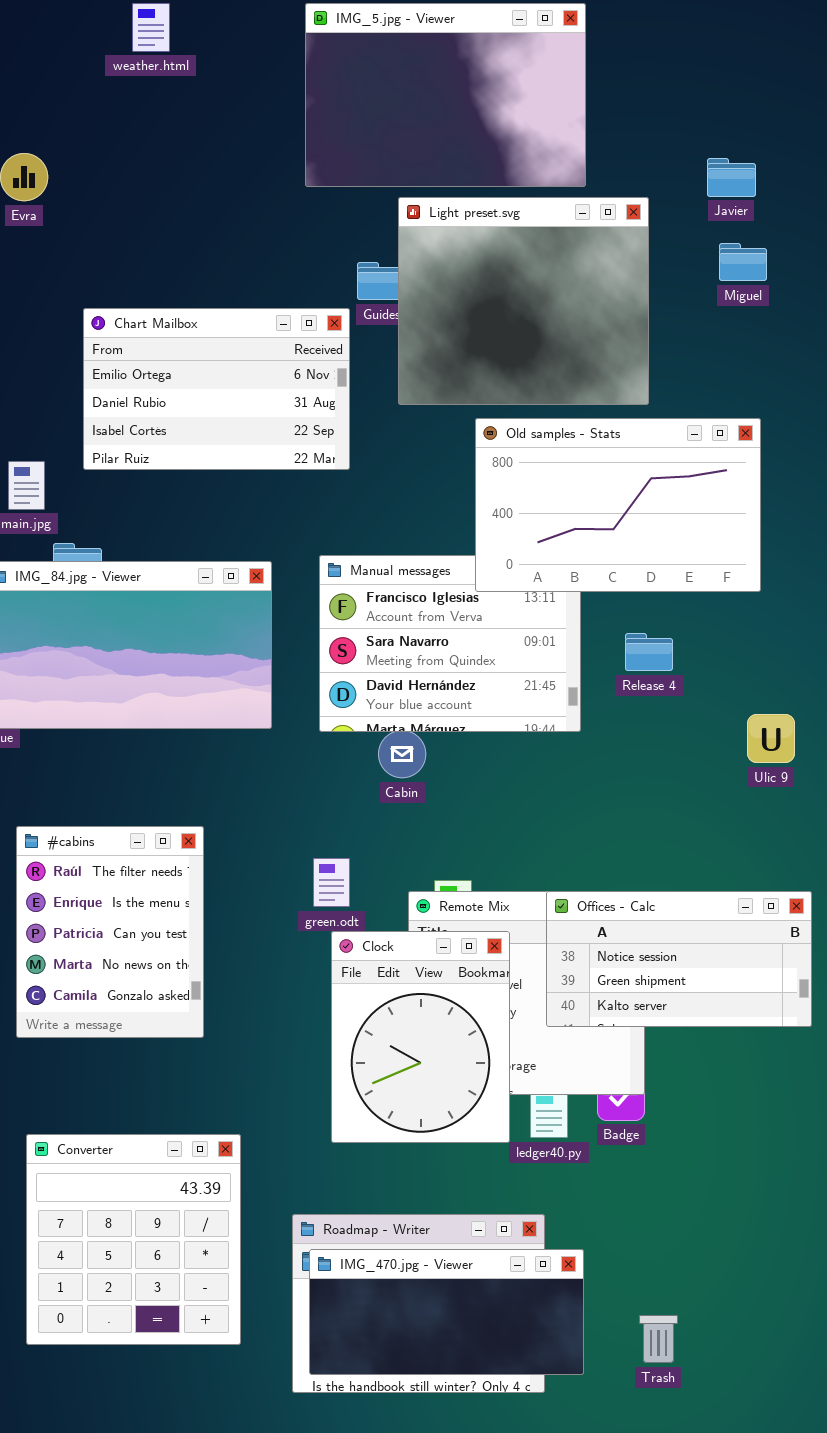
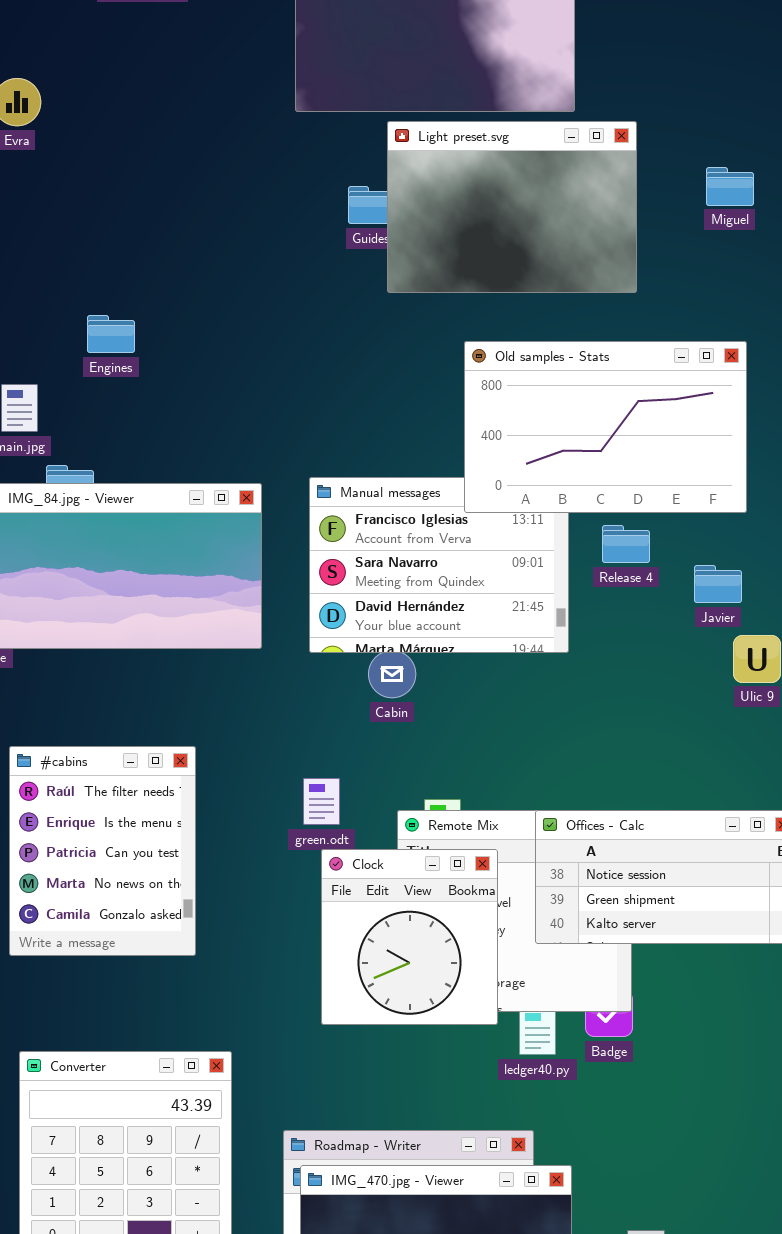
Javier: [707,158,756,197] -> [694,565,742,603], moved
Light preset.svg: [398,197,649,405] -> [387,121,637,293], resized
Chart Mailbox: [83,308,350,470] -> none, closed
Release 4: [625,633,673,671] -> [602,525,650,563], moved
Clock: [331,931,510,1143] -> [321,849,498,1025], resized

